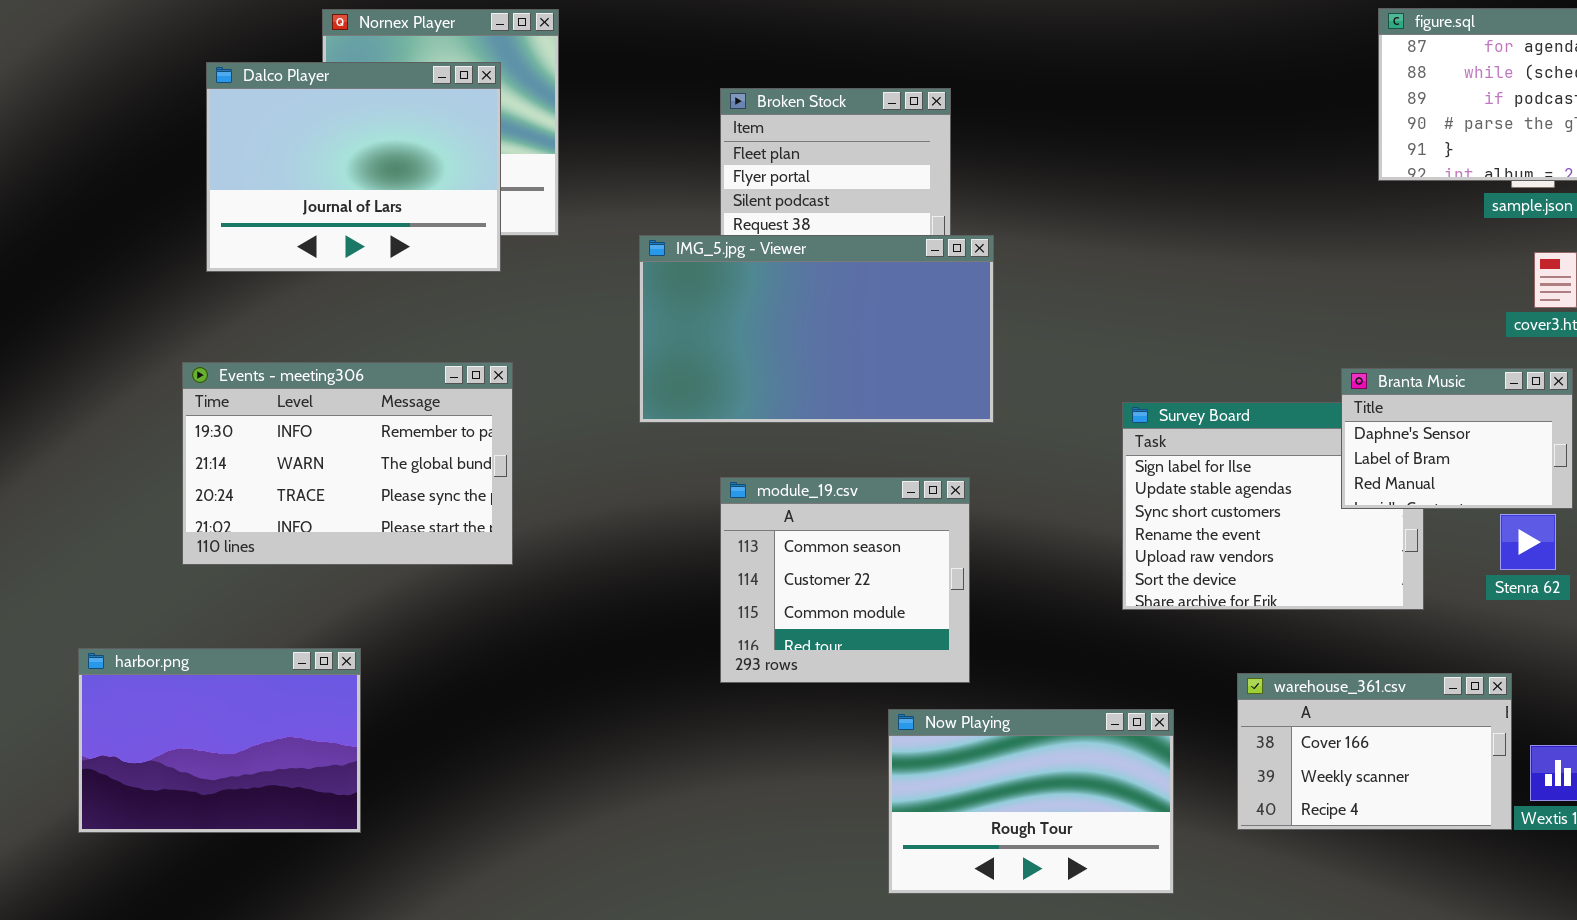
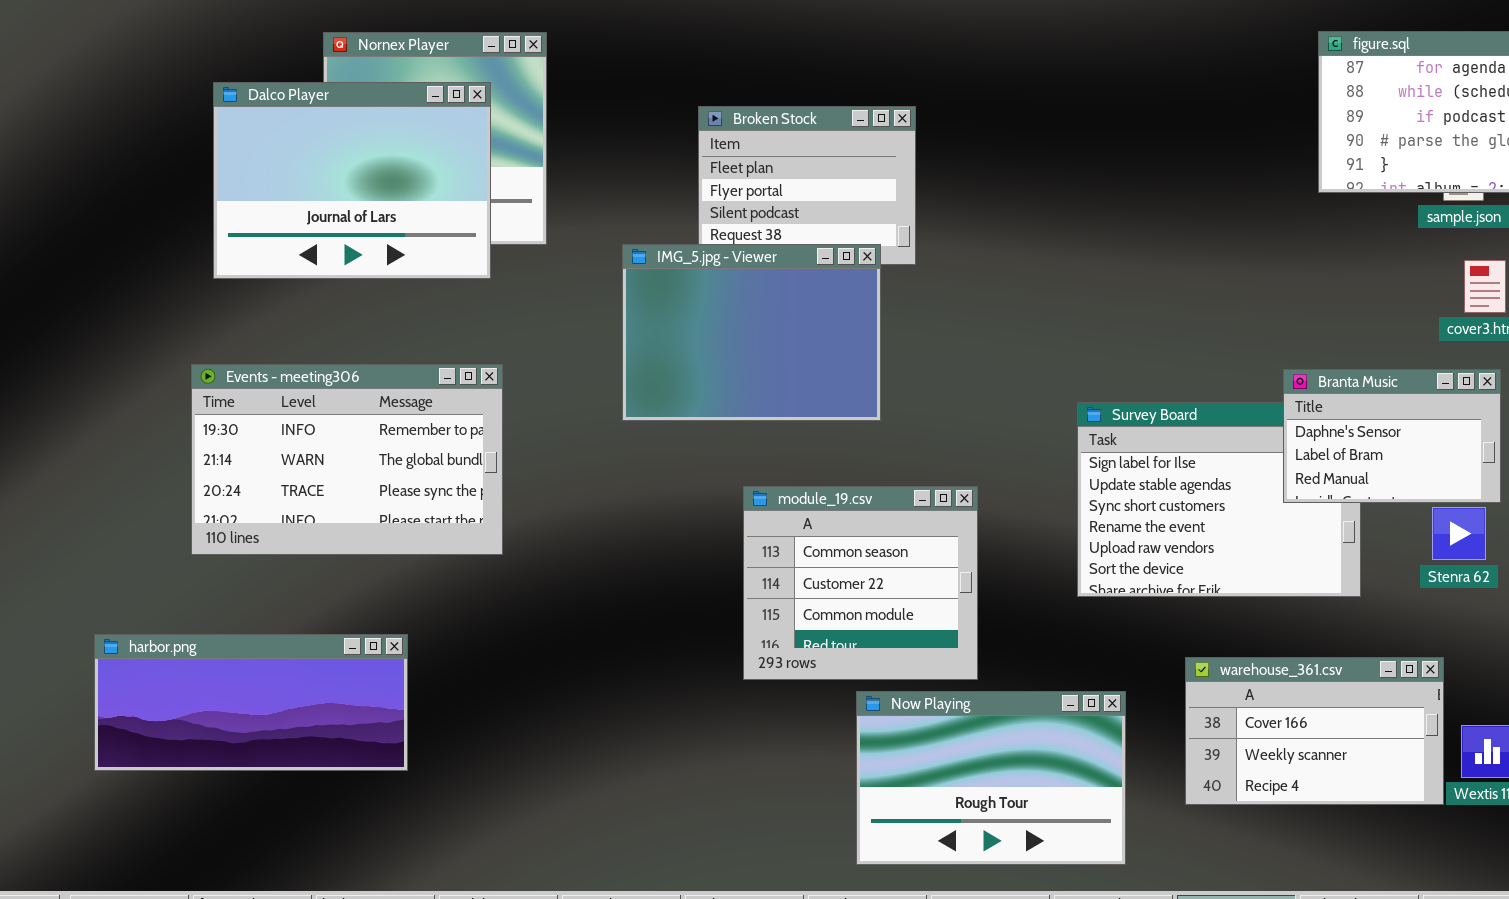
IMG_5.jpg - Viewer: [639,235,994,423] -> [622,244,881,421], resized
module_19.csv: [720,477,970,683] -> [743,486,978,680], moved
harbor.png: [78,648,361,833] -> [94,634,408,771], resized

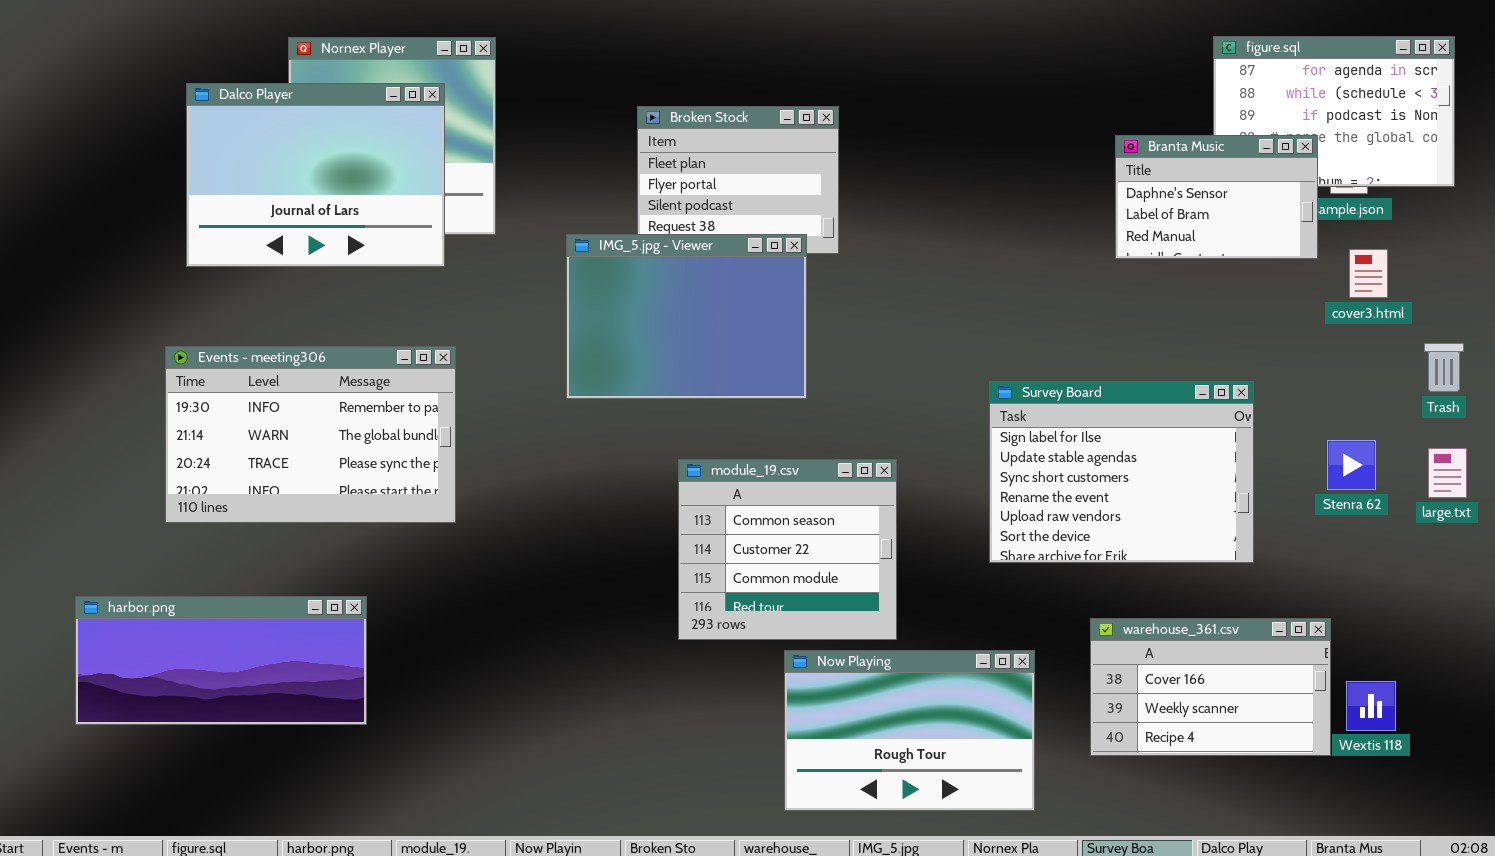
Branta Music: [1283,369,1501,503] -> [1115,135,1318,259], moved
Stenra 62: [1432,507,1486,560] -> [1327,440,1376,490], moved

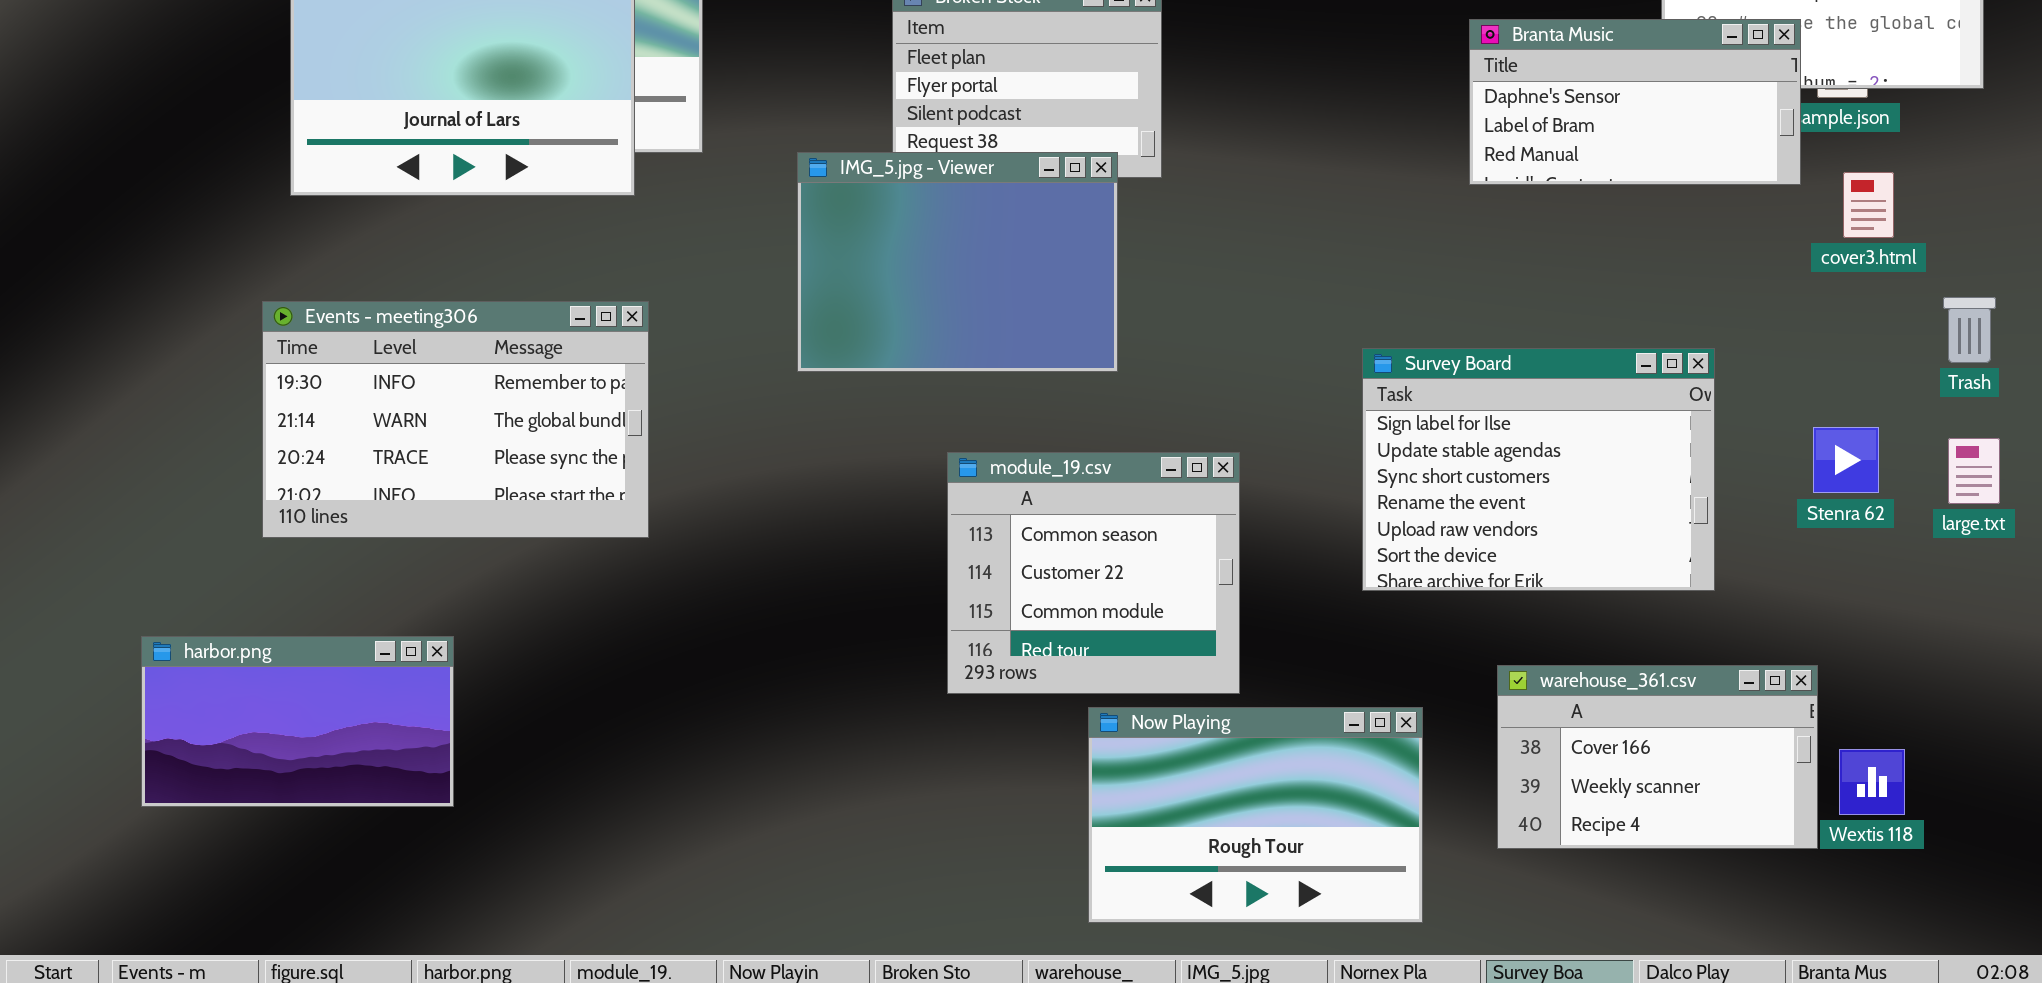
Branta Music: [1115,135,1318,259] -> [1469,19,1801,185], resized
harbor.png: [75,596,367,725] -> [141,636,454,807], resized

